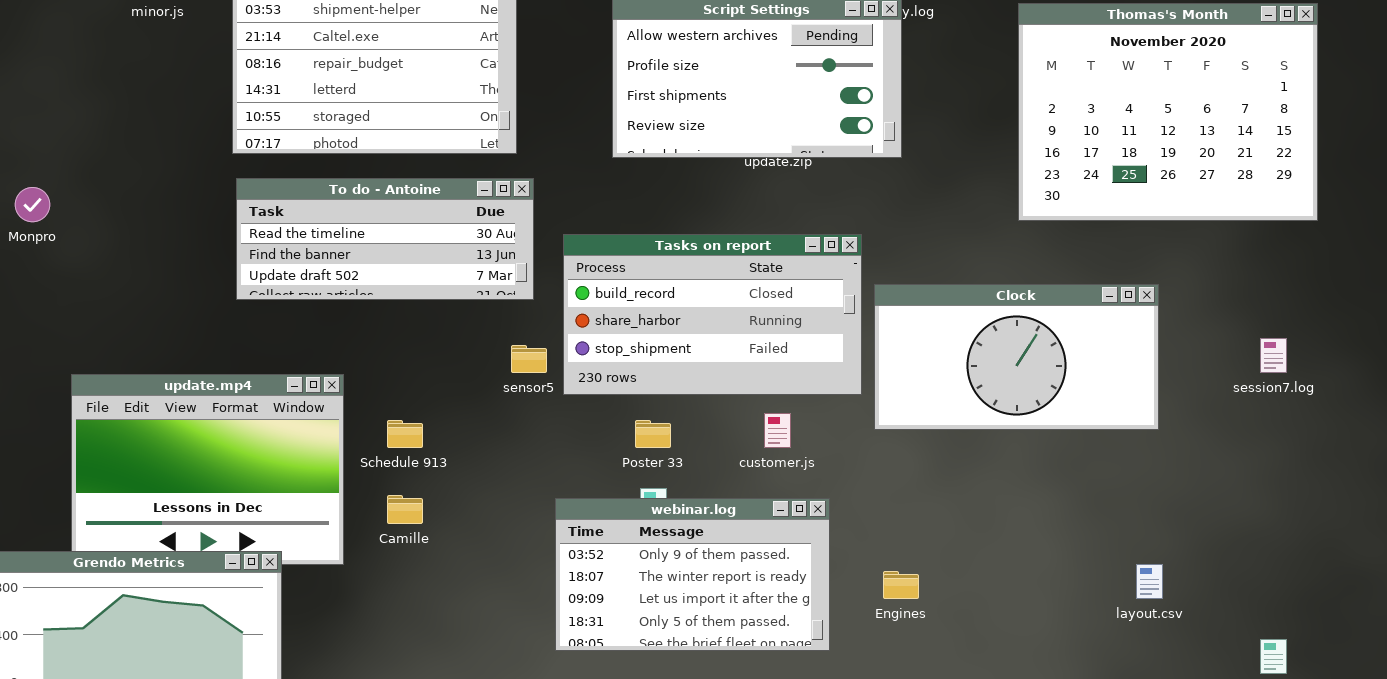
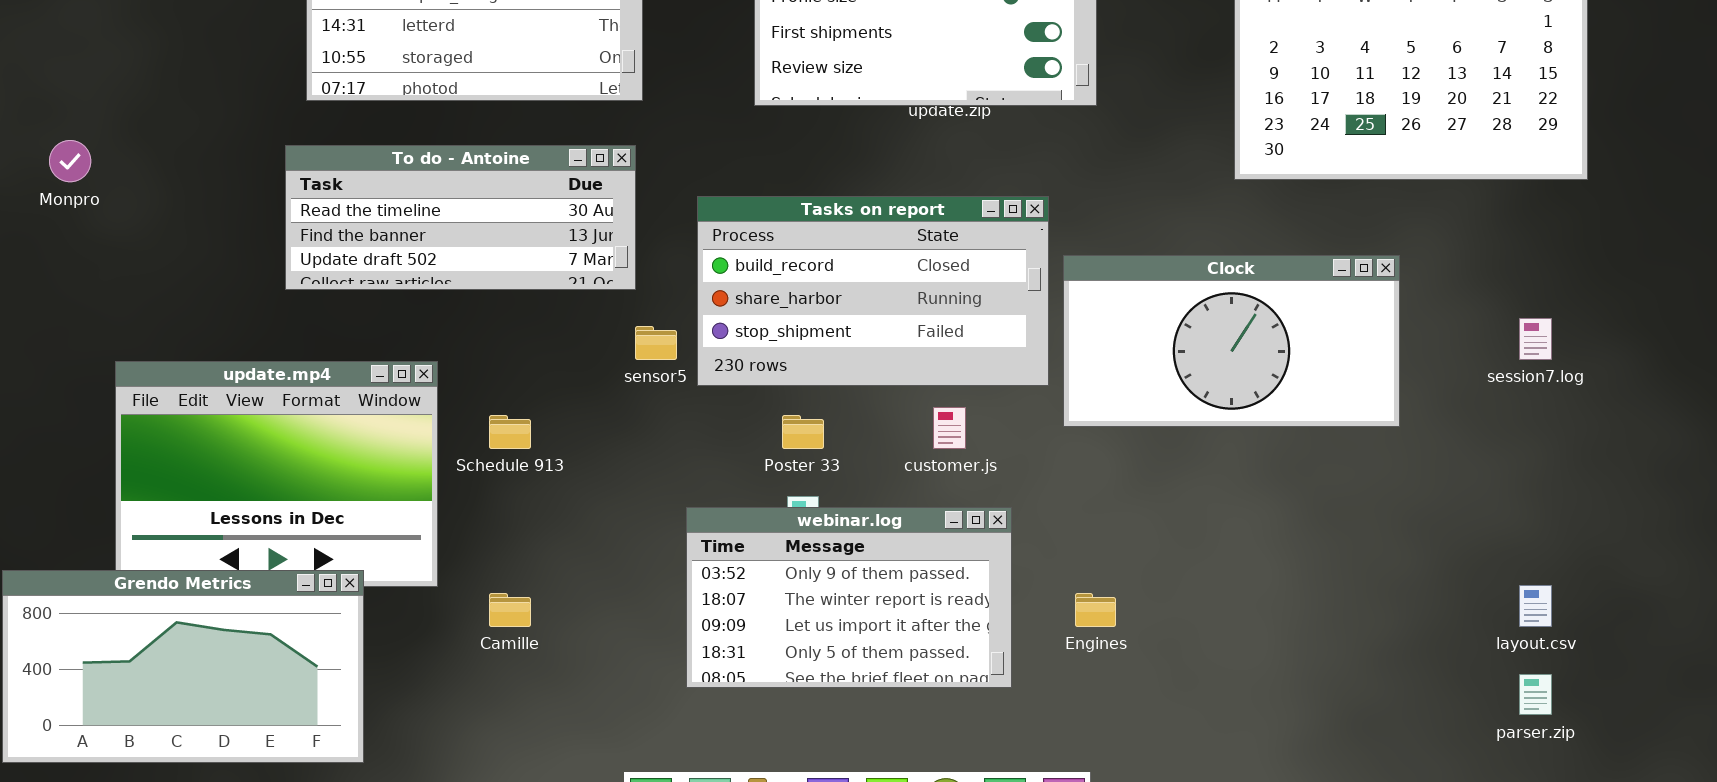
To do - Antoine: [236,178,534,300] -> [285,145,636,290], moved
Camille: [387,495,423,524] -> [489,593,531,627], moved
layout.csv: [1136,564,1163,599] -> [1519,585,1552,627], moved

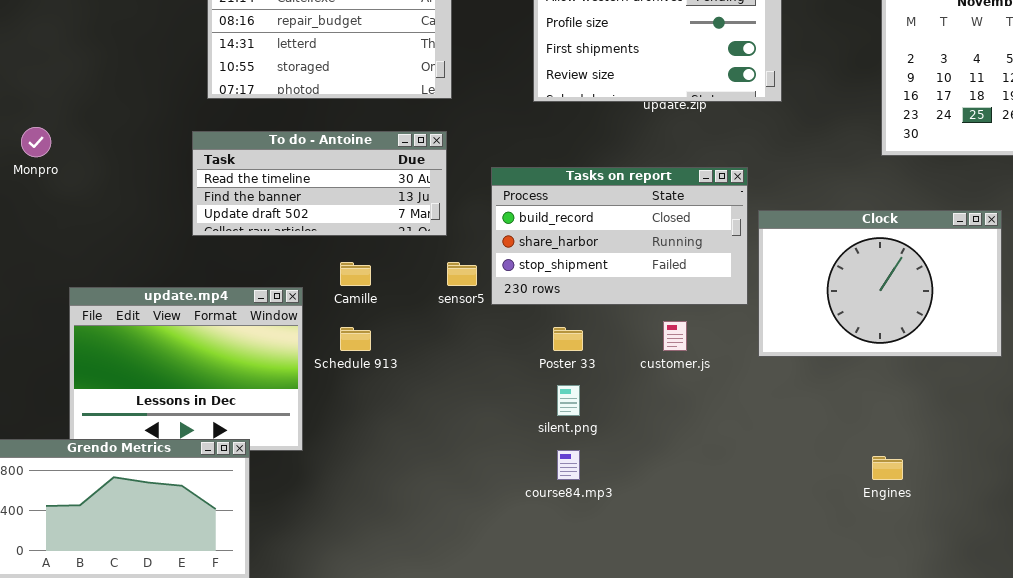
Clock: [1063,255,1400,427] -> [758,210,1002,357], resized
webinar.log: [686,507,1012,688] -> none, closed
Camille: [489,593,531,627] -> [340,262,371,286], moved
Engines: [1075,593,1116,627] -> [872,456,903,480], moved

